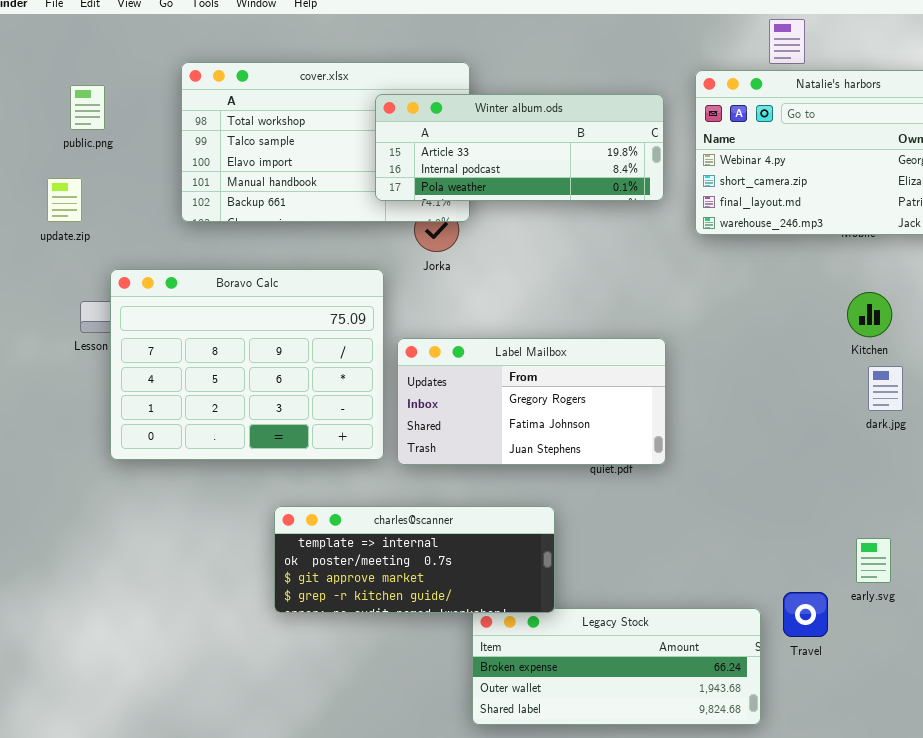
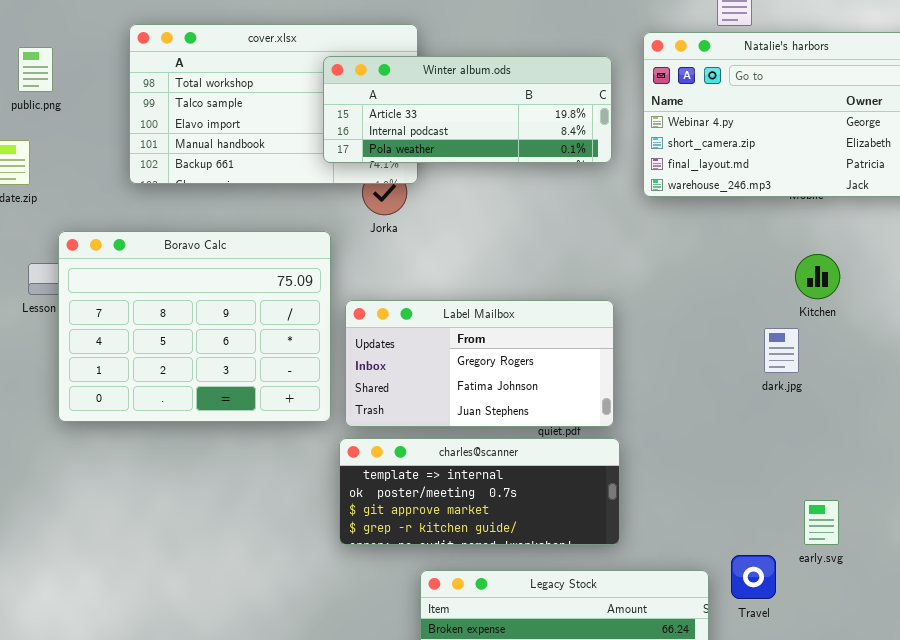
dark.jpg: [868,366,903,411] -> [764,328,799,373], moved
charles@scanner: [274,506,555,613] -> [339,438,620,545], moved

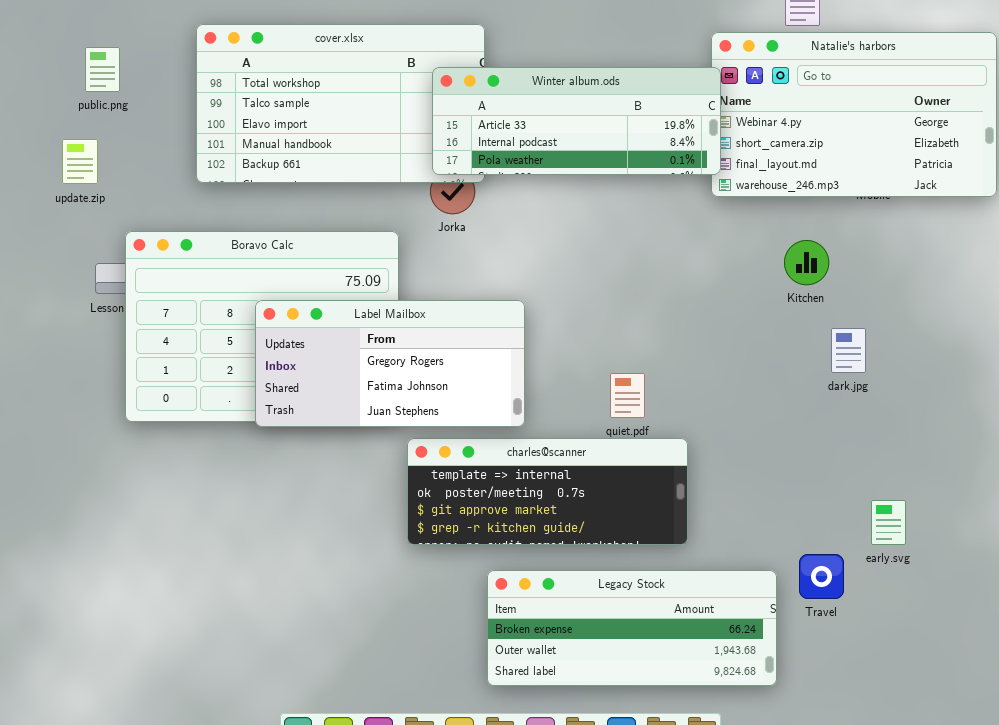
Winter album.ods: [323,56,612,163] -> [432,67,721,175], moved
Kitchen: [795,254,840,299] -> [784,240,829,285], moved
Label Mailbox: [345,300,614,427] -> [255,300,525,427], moved

